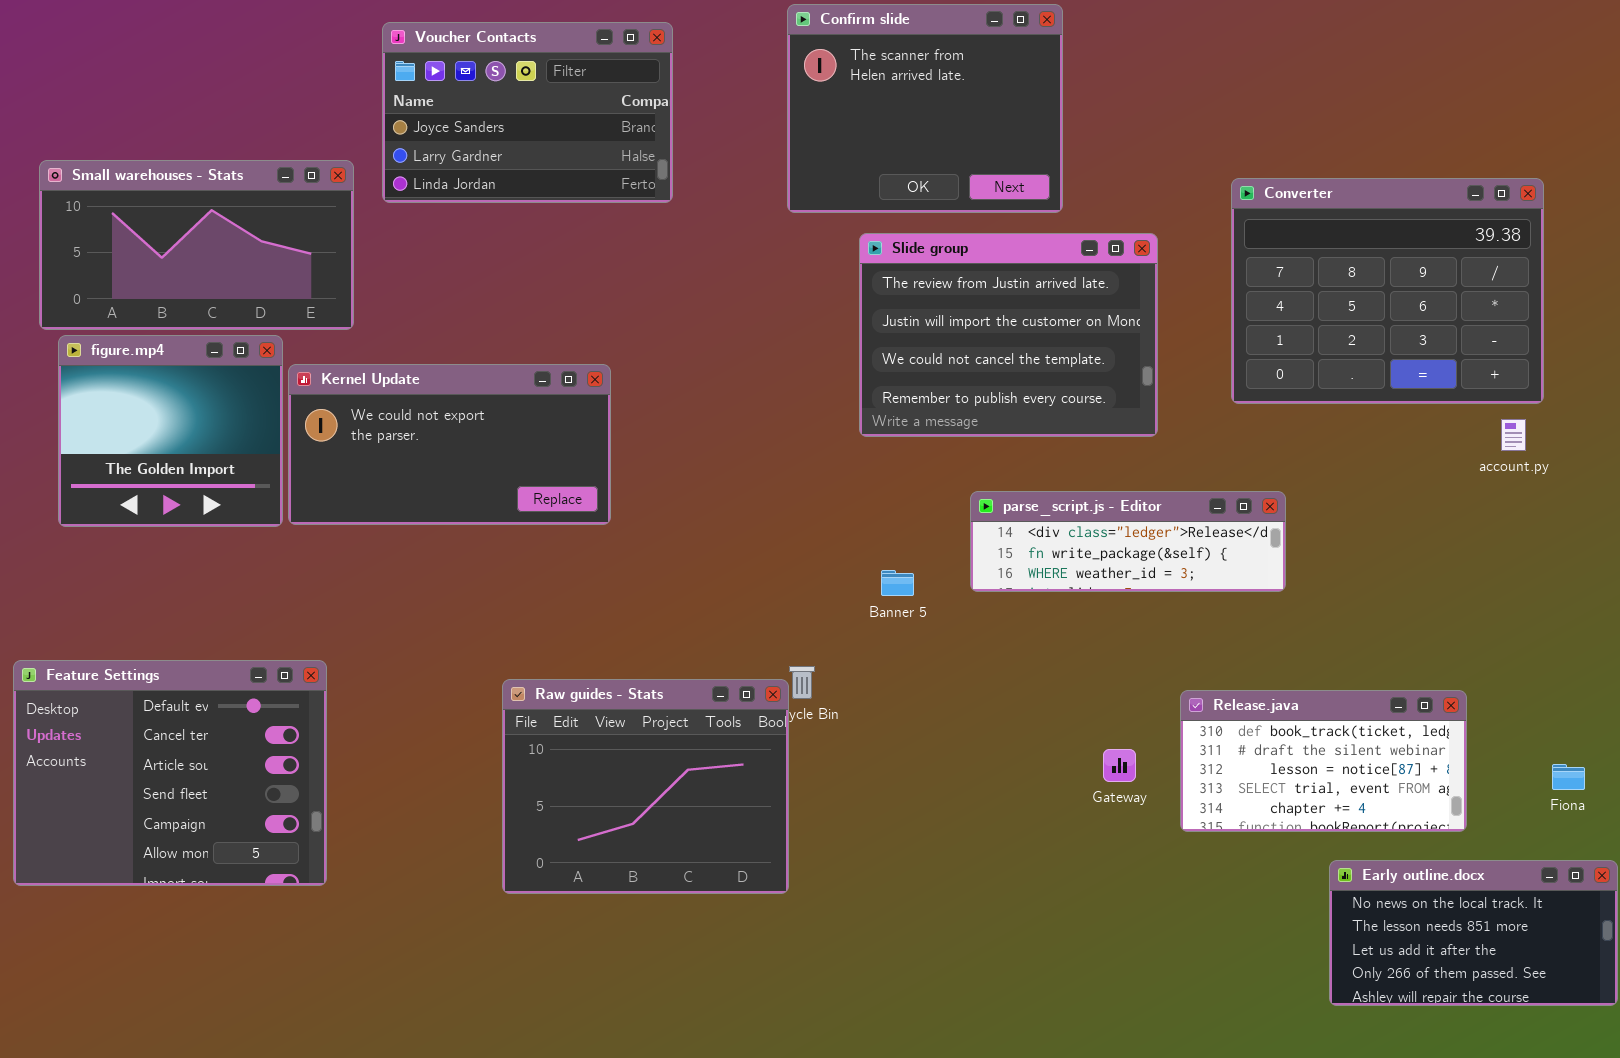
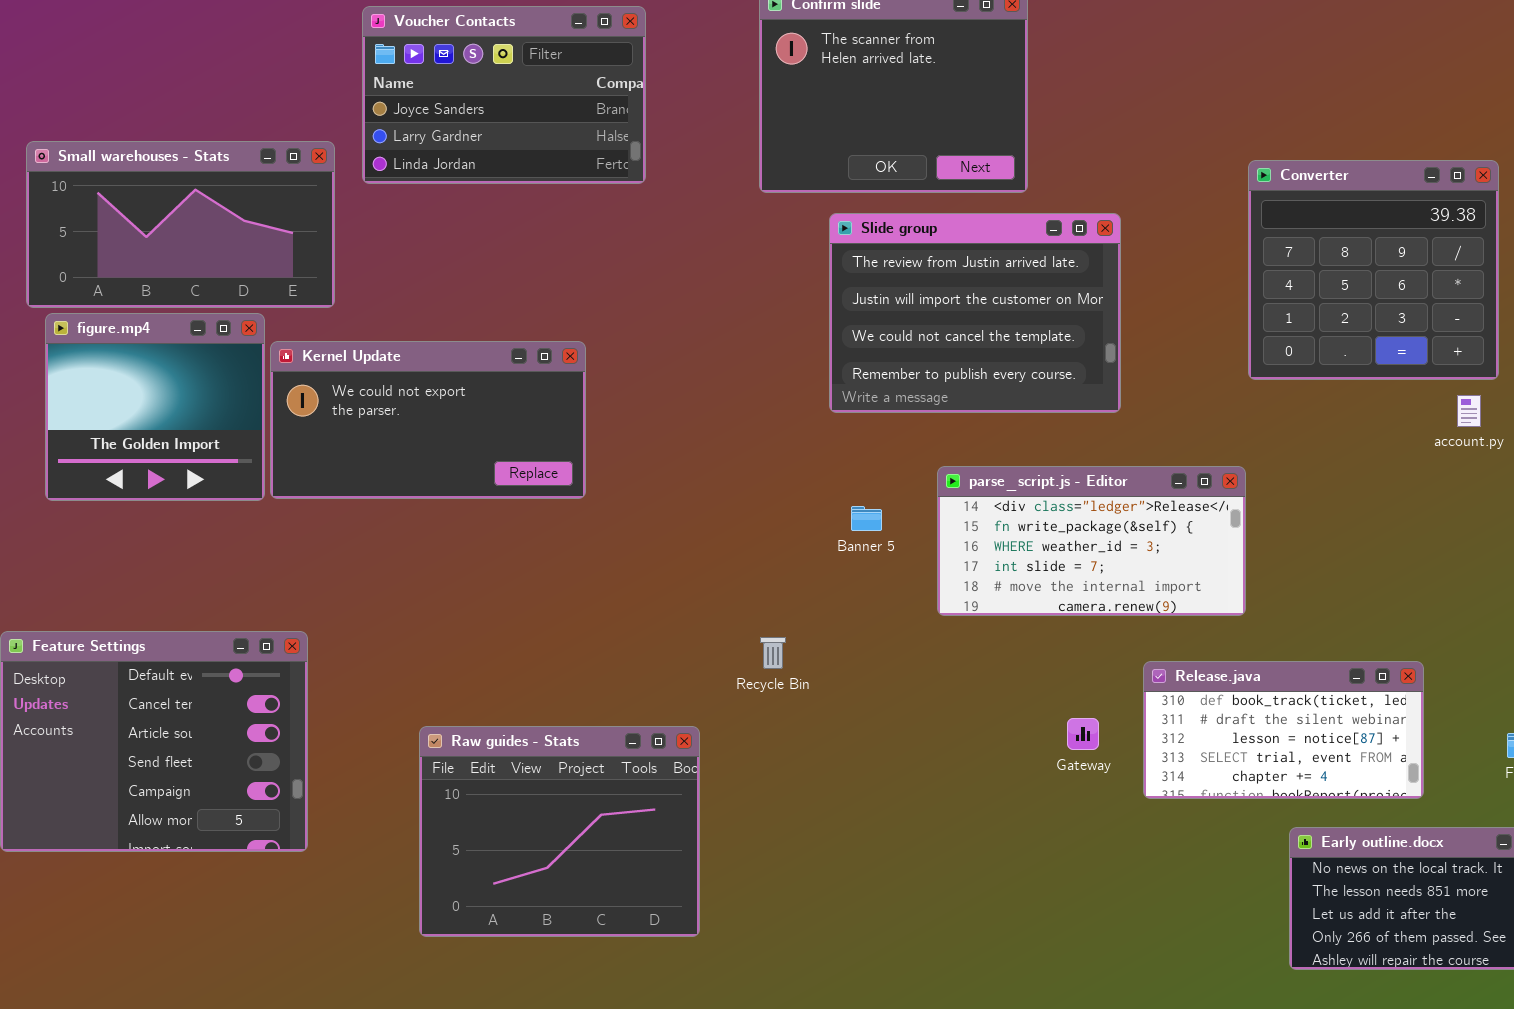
Converter: [1231,178,1544,404] -> [1248,160,1499,380], resized
parse_script.js - Editor: [970,491,1286,592] -> [937,466,1246,616], resized
Banner 5: [881,570,914,596] -> [851,506,882,531], moved
Raw guides - Stats: [502,679,789,894] -> [419,726,700,937], moved

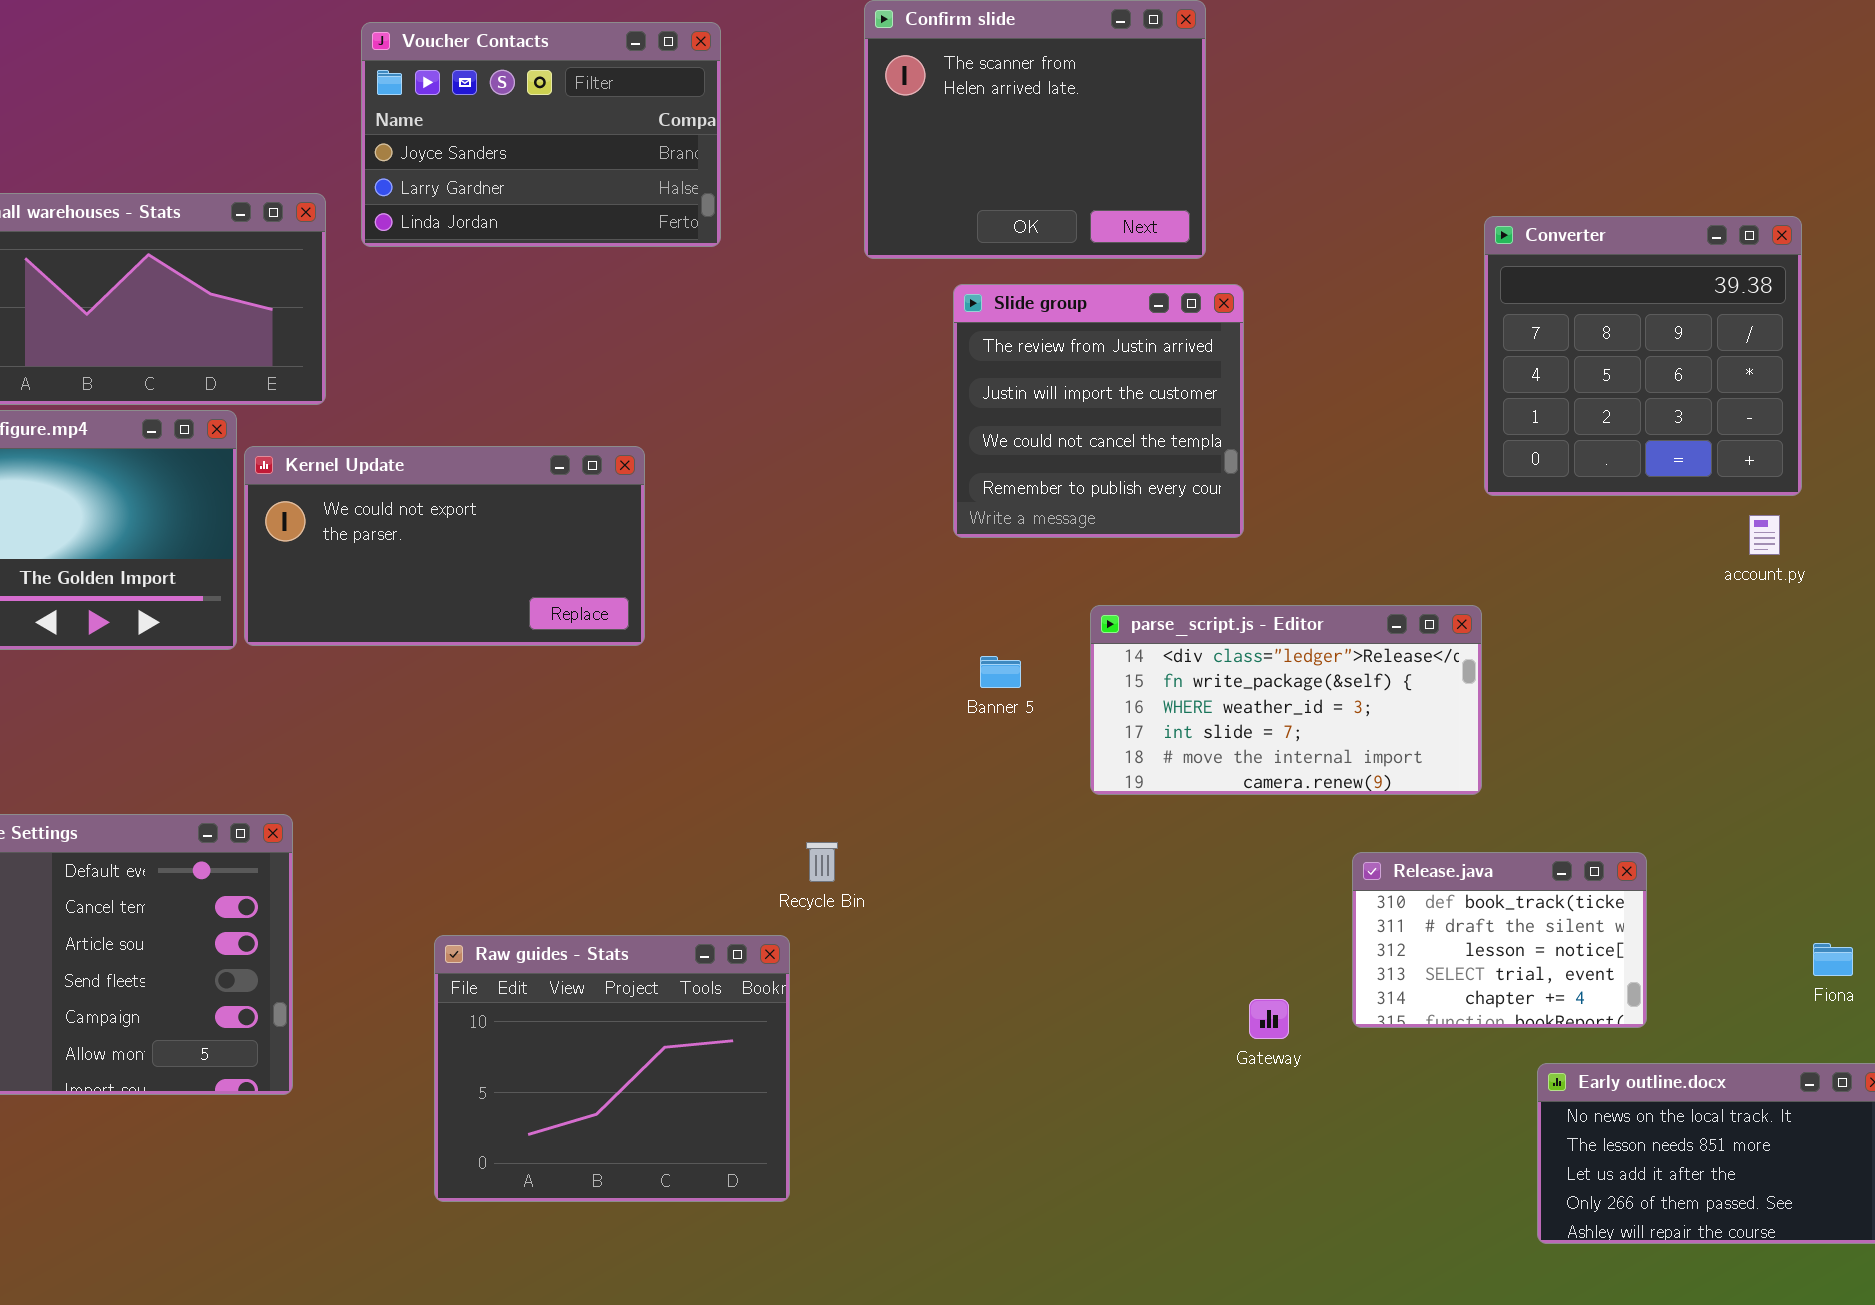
Slide group: [829,213,1121,413] -> [953,284,1244,538], resized
Recycle Bin: [760,637,786,669] -> [806,842,838,882], moved
Release.java: [1143,661,1424,799] -> [1352,852,1647,1028], resized
Gateway: [1067,718,1099,750] -> [1249,999,1289,1039], moved

